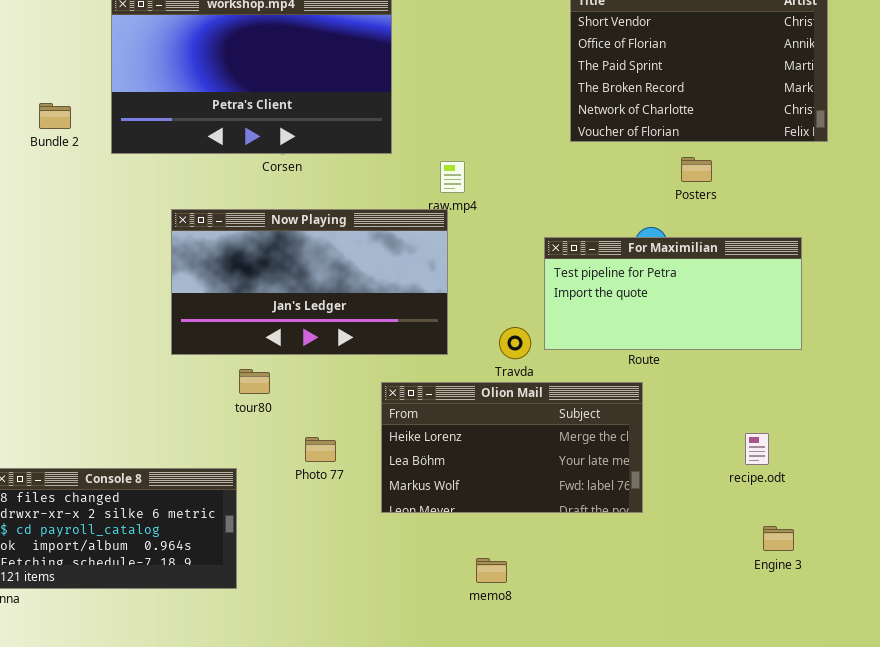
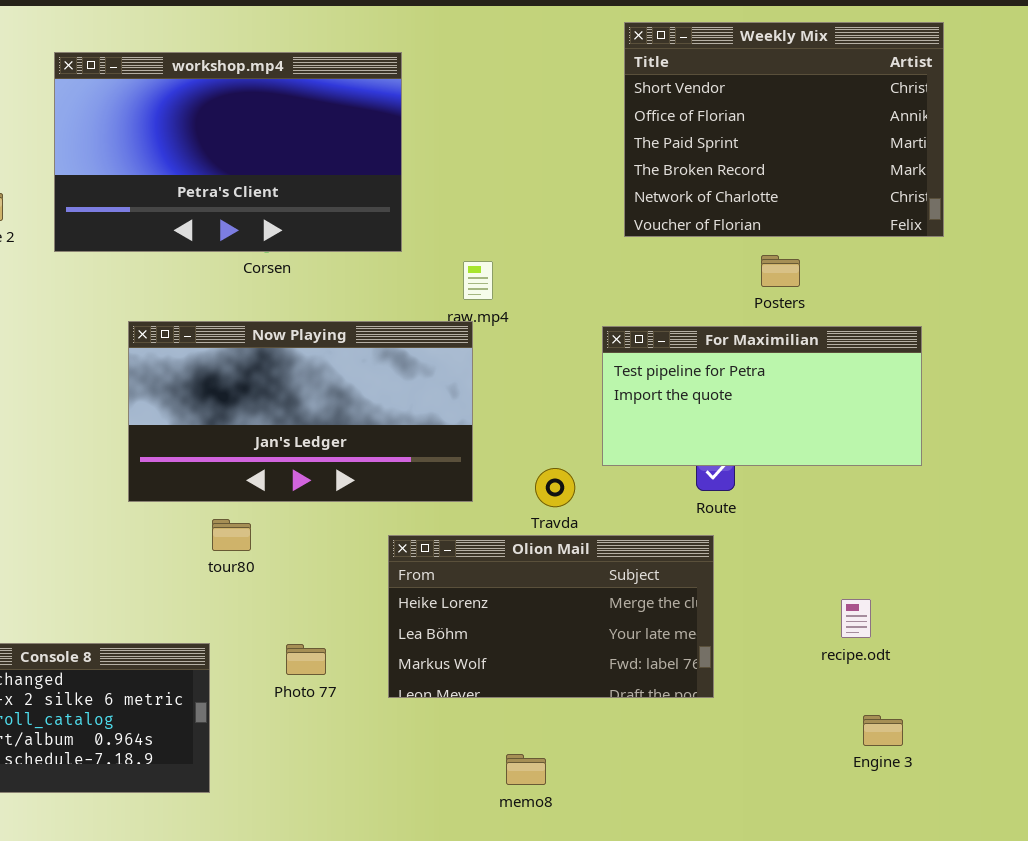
For Maximilian: [544,237,802,350] -> [602,326,922,466], moved
Photo 77: [305,437,336,462] -> [286,644,326,675], moved

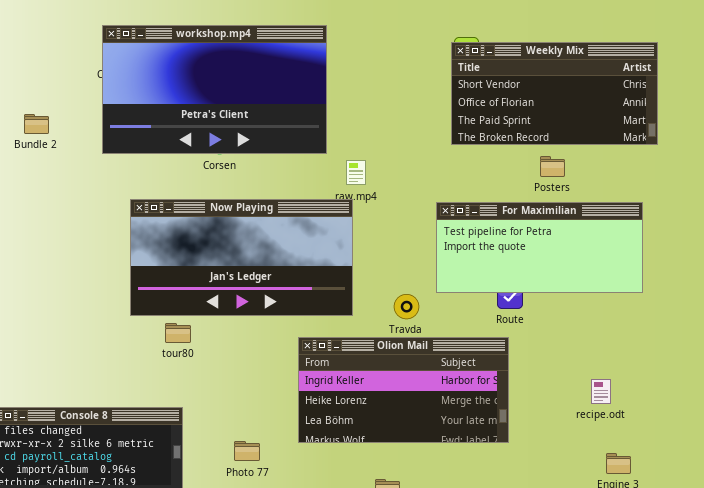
Weekly Mix: [624,22,944,237] -> [451,42,658,145], resized
workshop.mp4: [54,52,402,252] -> [102,25,327,154], moved
tour80: [212,519,251,551] -> [165,323,191,343], moved
Olion Mail: [388,535,714,698] -> [298,337,509,443], scrolled up 1 row
Photo 77: [286,644,326,675] -> [234,441,260,461], moved

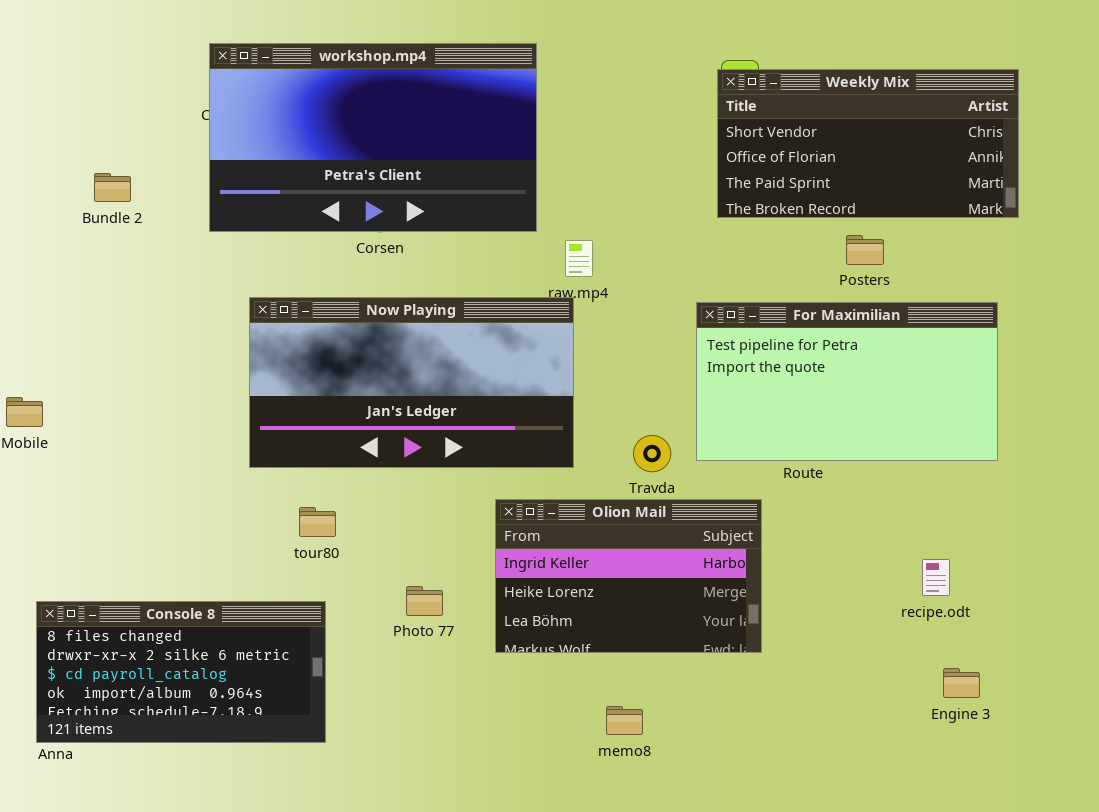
For Maximilian: [436,202,643,293] -> [696,302,998,461], resized
tour80: [165,323,191,343] -> [299,507,336,537], moved
Olion Mail: [298,337,509,443] -> [495,499,762,653], resized
Photo 77: [234,441,260,461] -> [406,586,443,616], moved

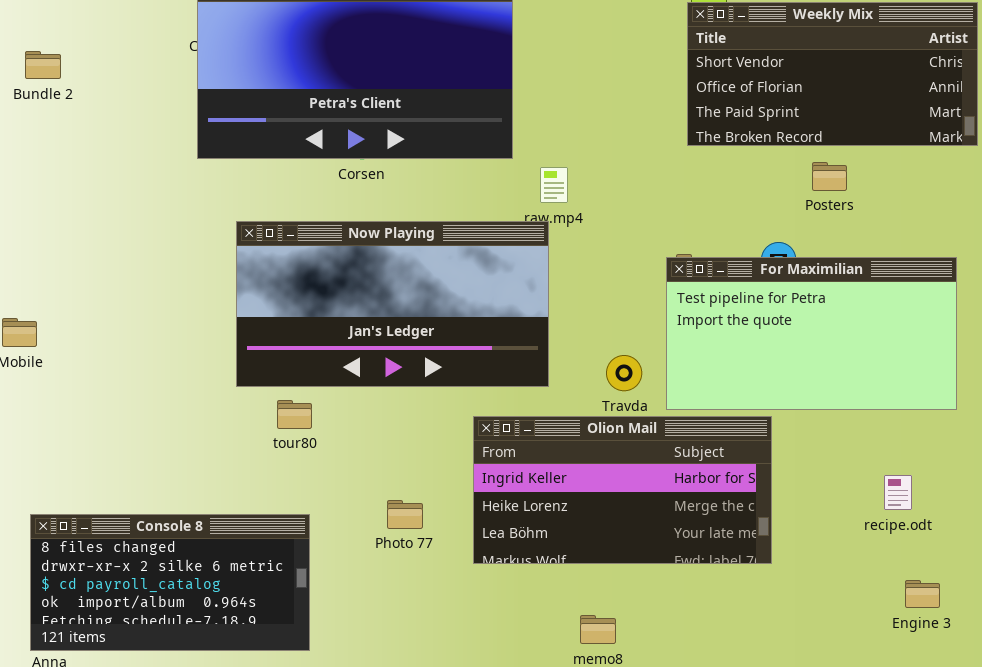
Bundle 2: [94,173,131,202] -> [25,51,61,79], moved
For Maximilian: [696,302,998,461] -> [666,257,957,410], moved
Olion Mail: [495,499,762,653] -> [473,416,772,564], resized
tour80: [299,507,336,537] -> [277,400,312,429], moved

